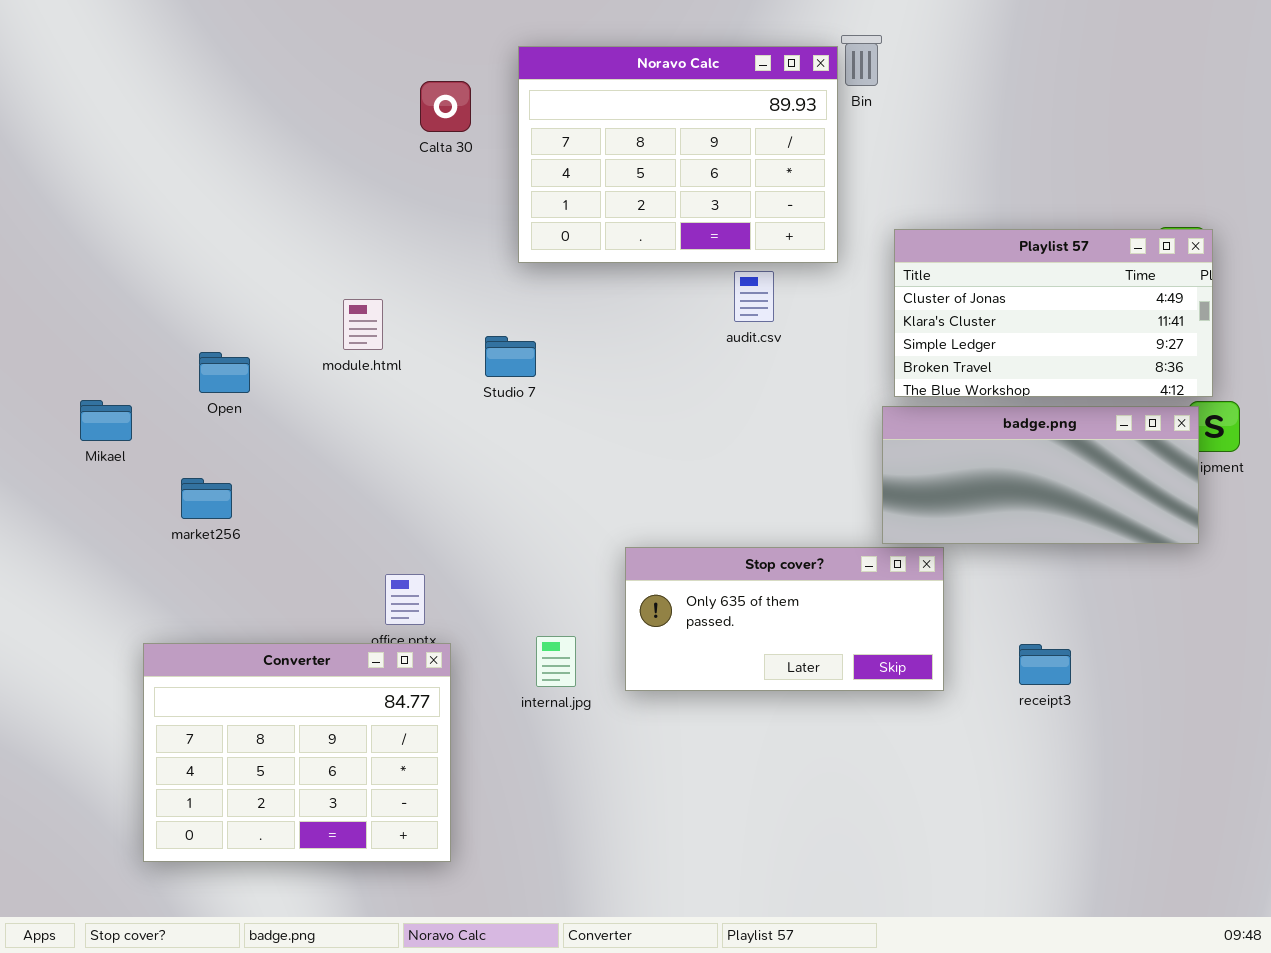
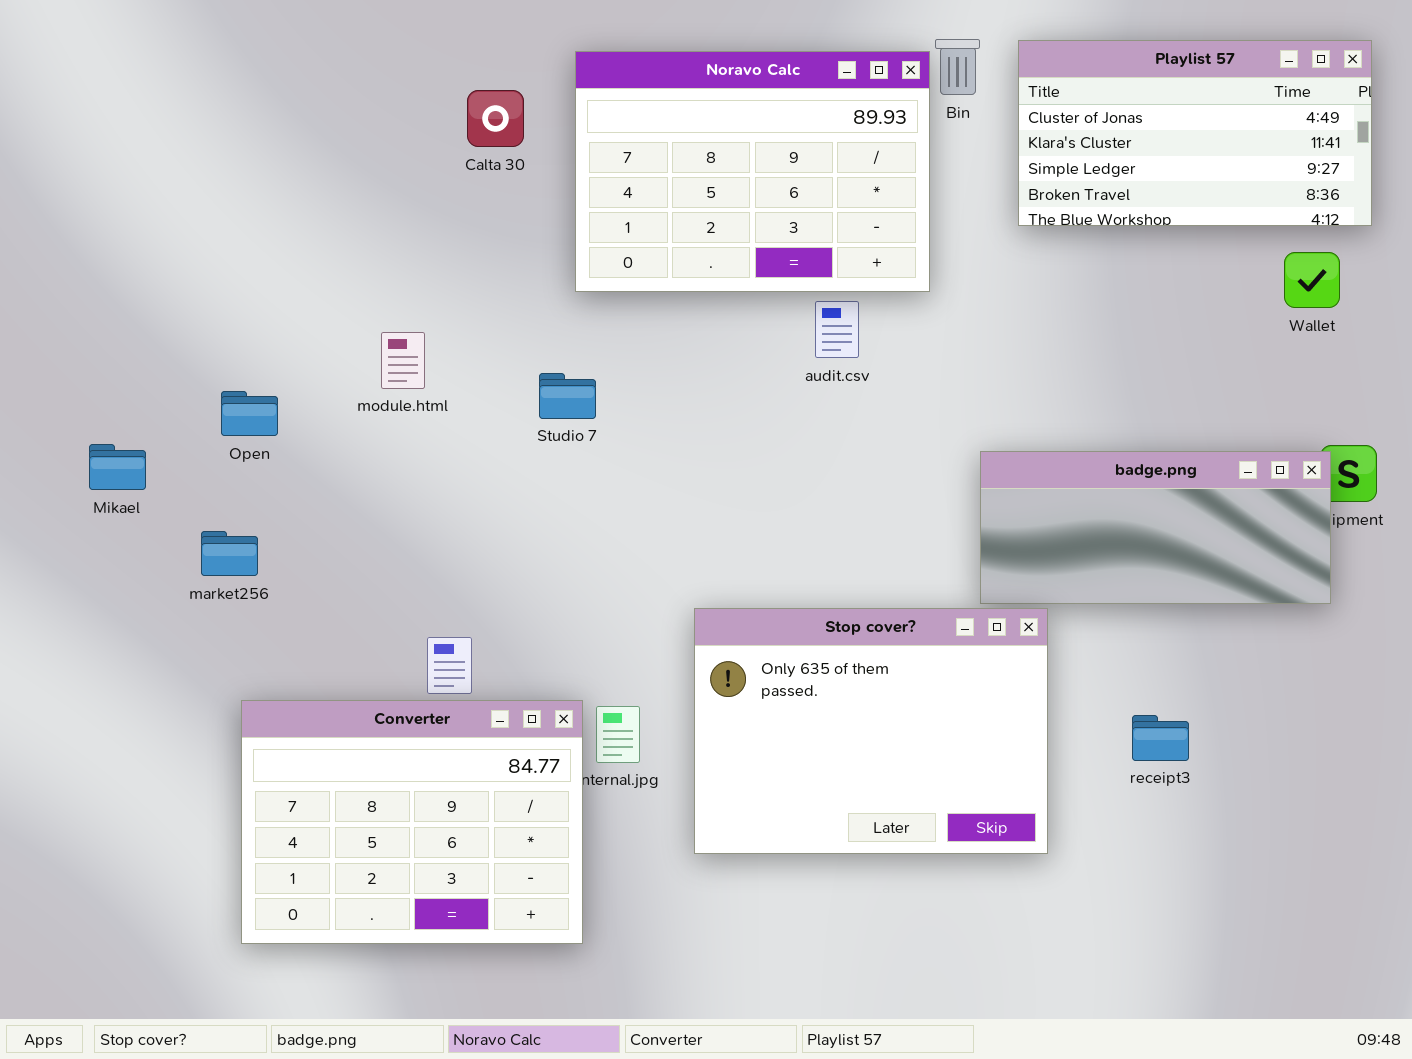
Playlist 57: [894,229,1213,397] -> [1018,40,1372,226], moved
Stop cover?: [625,547,944,691] -> [694,608,1048,854], resized
Converter: [143,643,451,862] -> [241,700,583,944], moved

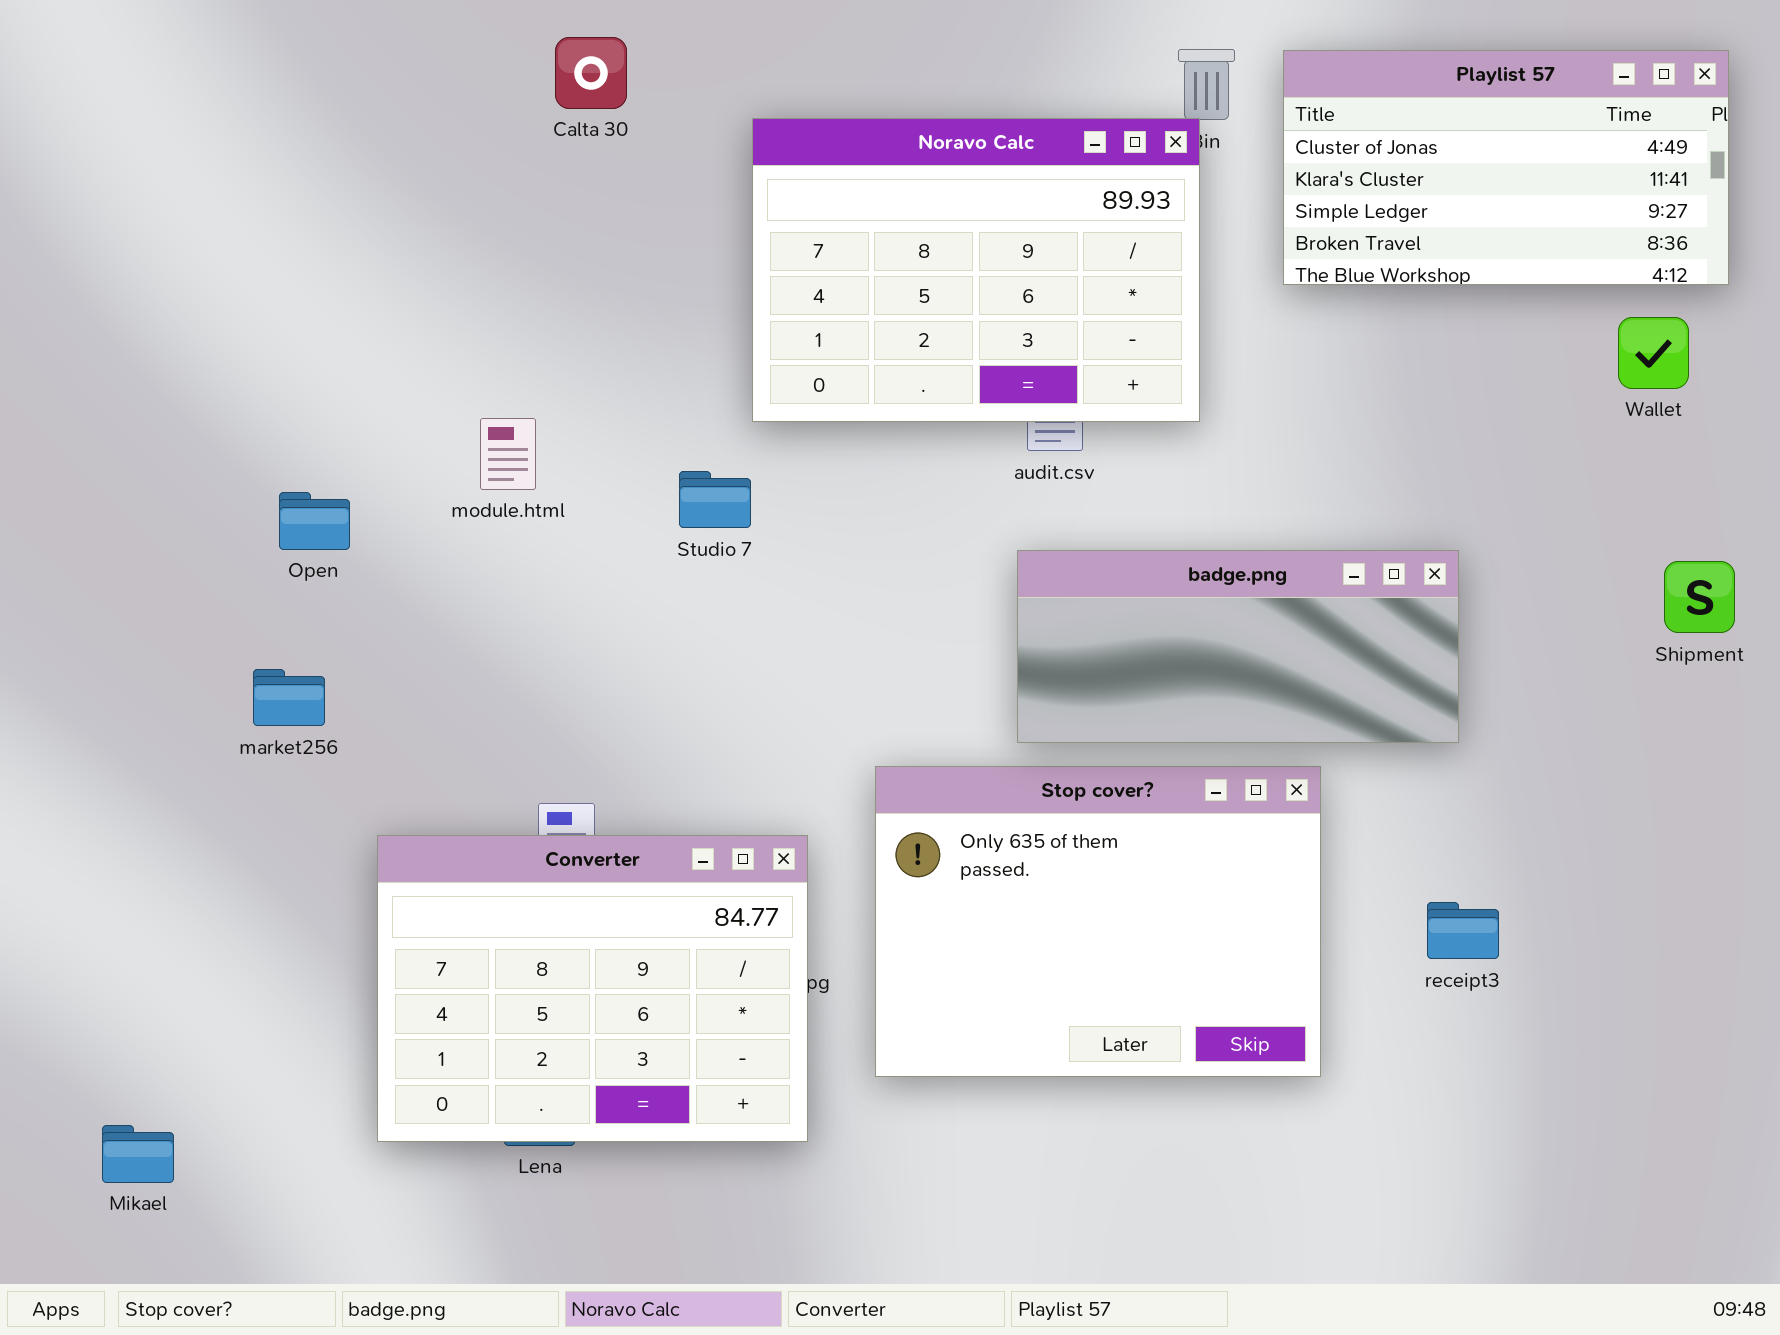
Noravo Calc: [575,51,930,292] -> [752,118,1200,422], moved
Calta 30: [467,90,524,147] -> [555,37,627,109], moved
Mikael: [89,444,146,490] -> [102,1125,174,1183], moved
badge.png: [980,451,1331,604] -> [1017,550,1459,743], moved
Converter: [241,700,583,944] -> [377,835,808,1142], moved

